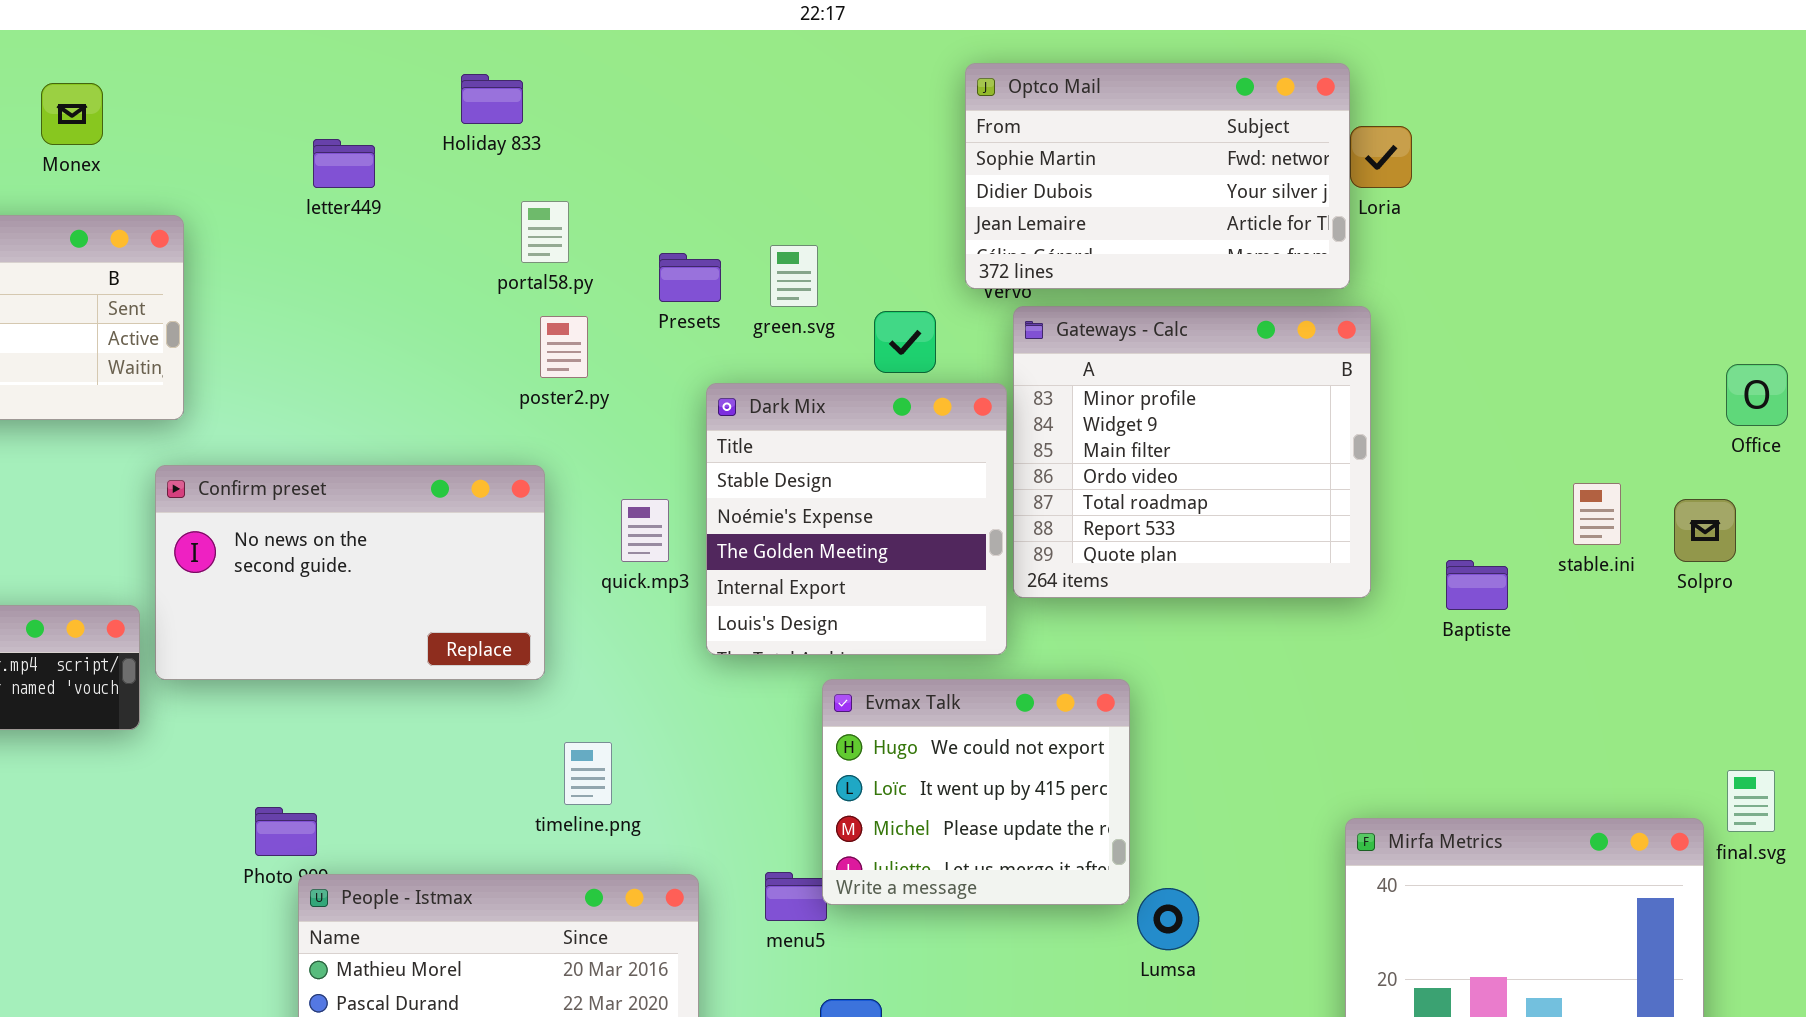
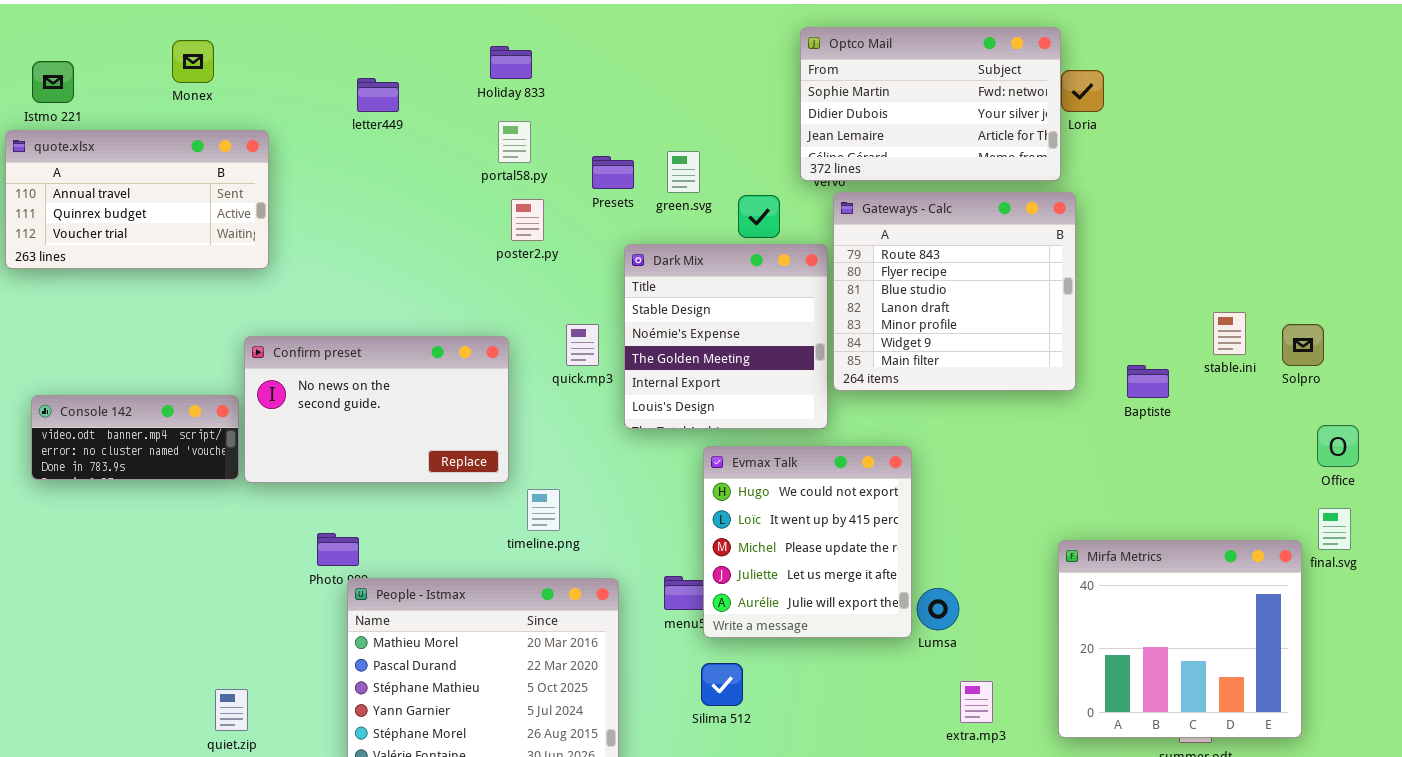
Holiday 833: [461,74,523,124] -> [490,46,532,79], moved
Gateways - Calc: [1013,306,1371,598] -> [833,192,1076,391], scrolled up 4 rows
Office: [1726,364,1788,426] -> [1317,425,1359,467], moved
Confirm preset: [155,465,545,680] -> [244,336,509,483], moved
Evmax Talk: [822,679,1130,905] -> [703,446,912,638], resized

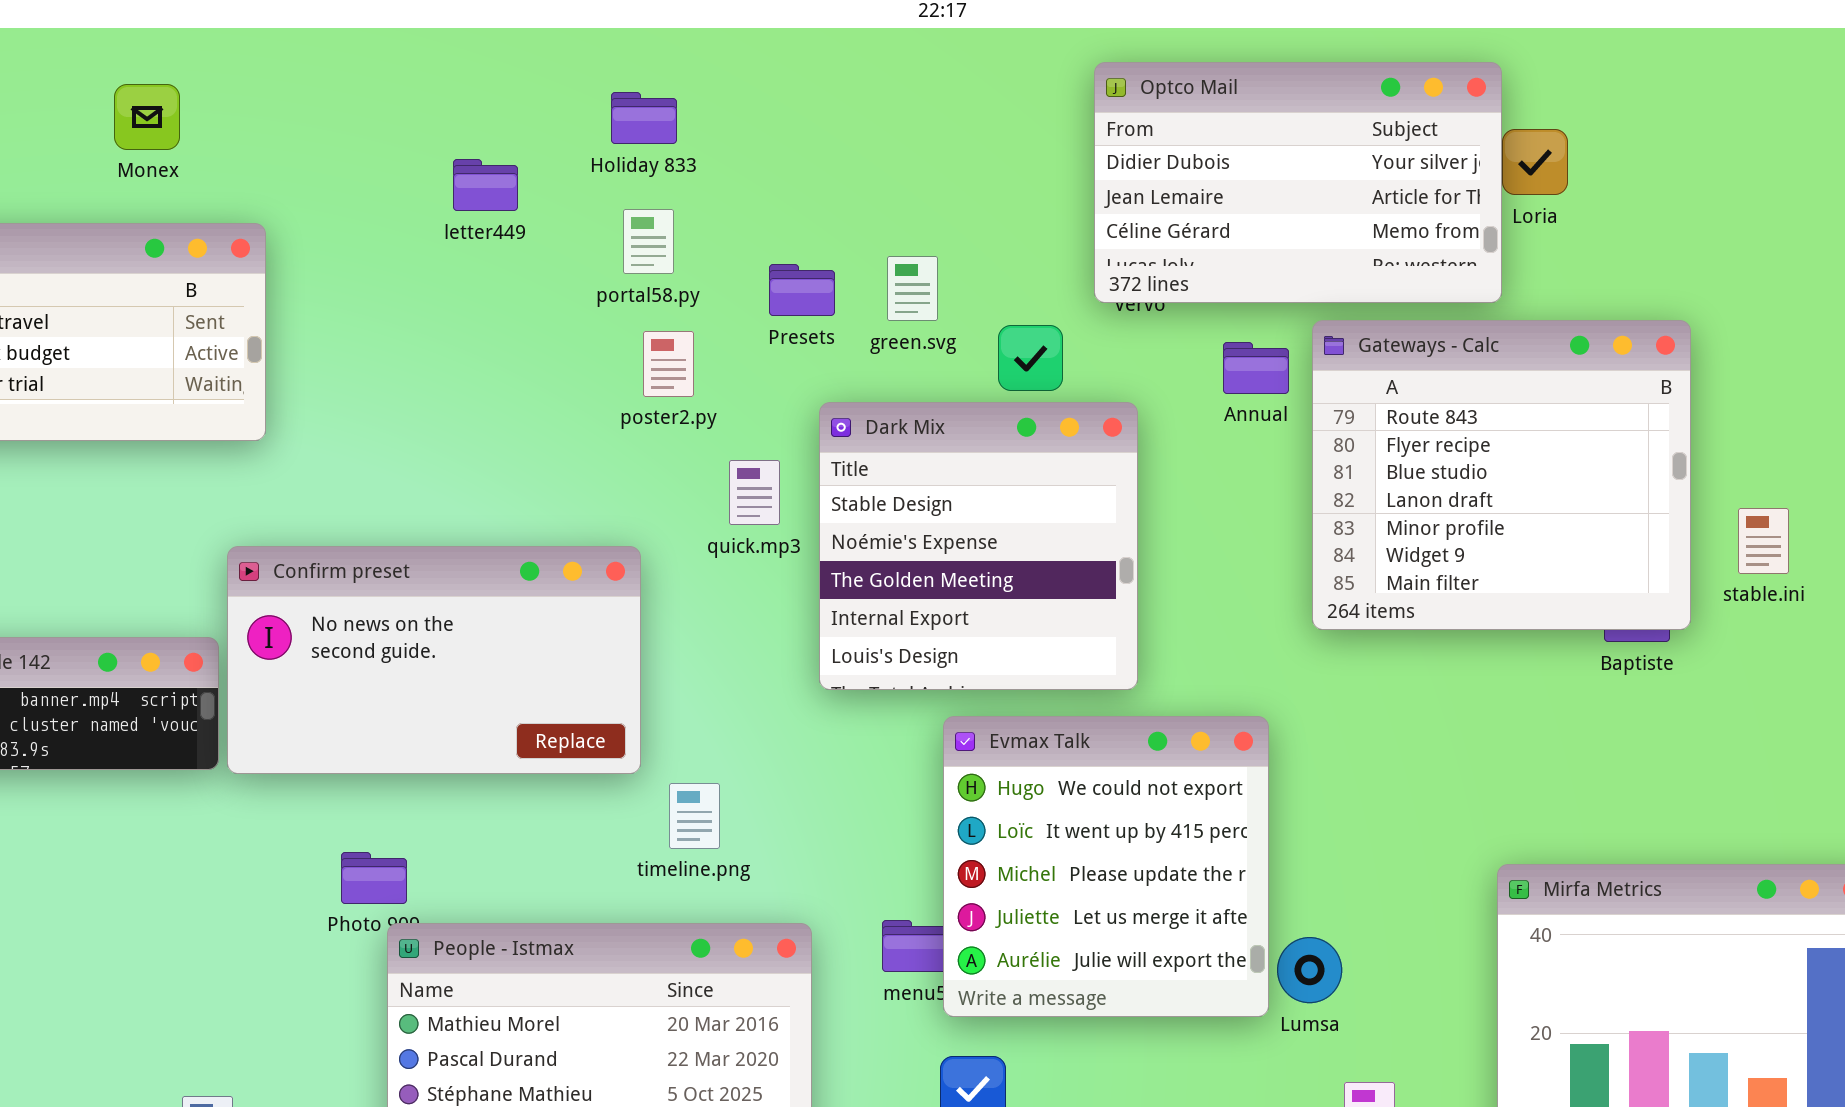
Optco Mail: [800,27,1061,181] -> [1094,62,1502,303], scrolled down 1 row
letter449: [357,78,399,112] -> [453,159,518,211], moved
Gateways - Calc: [833,192,1076,391] -> [1312,320,1691,630], moved
quick.mp3: [566,324,599,366] -> [729,460,780,525], moved

